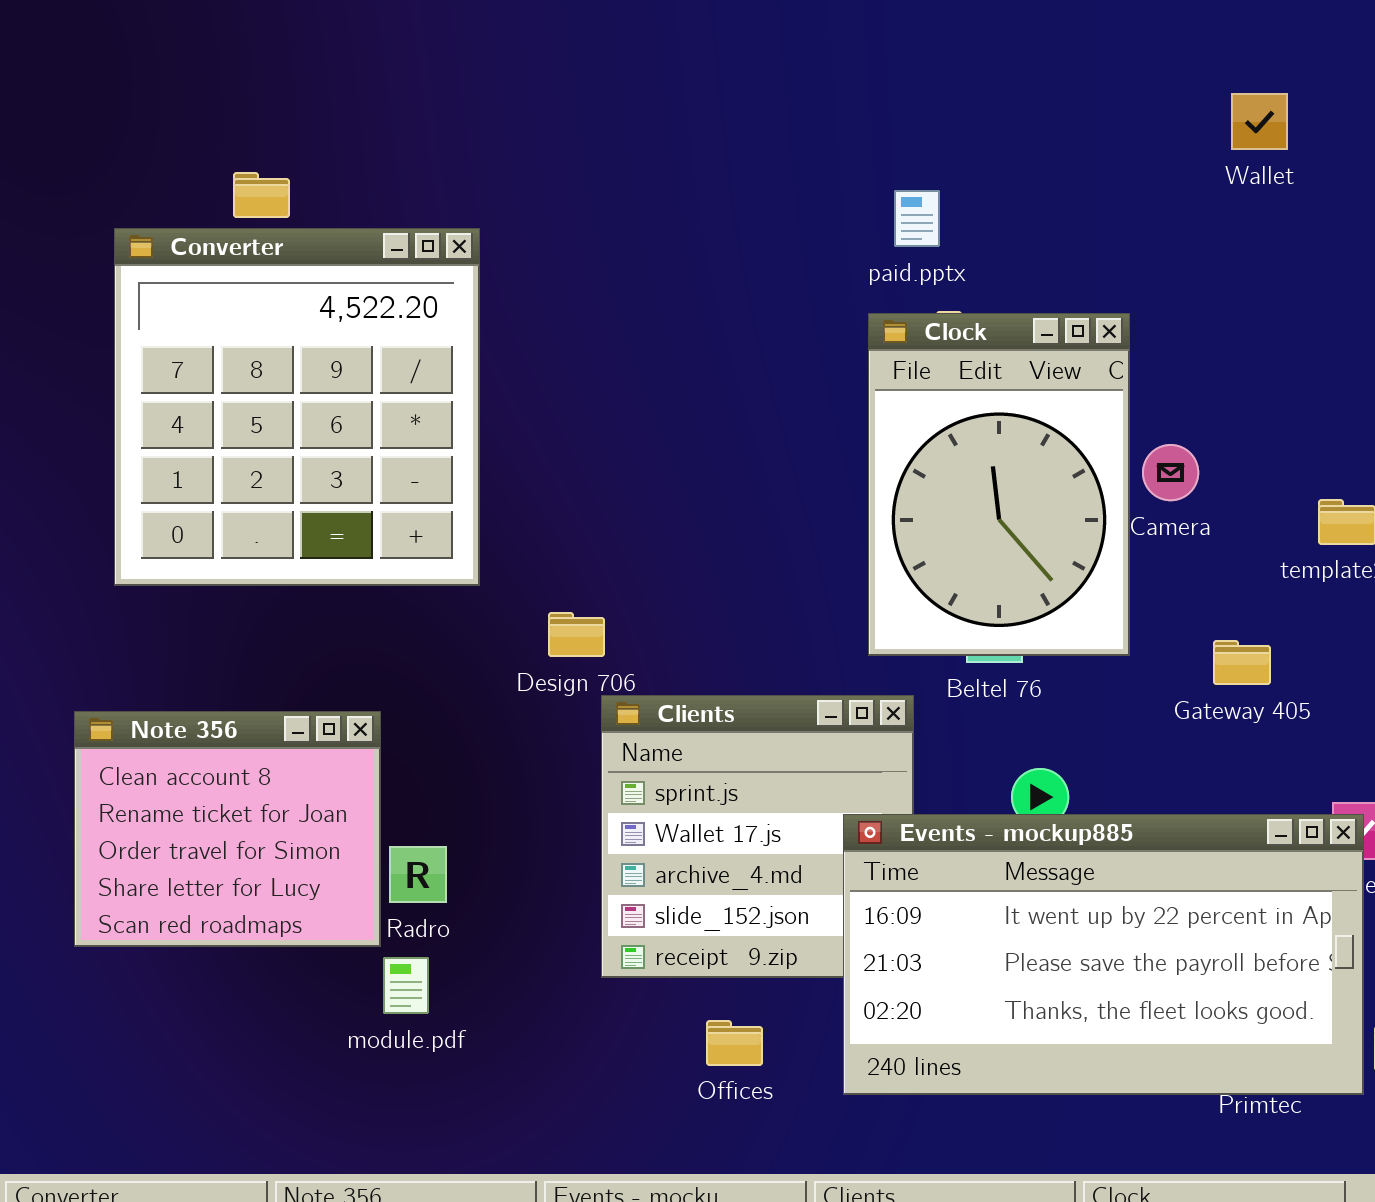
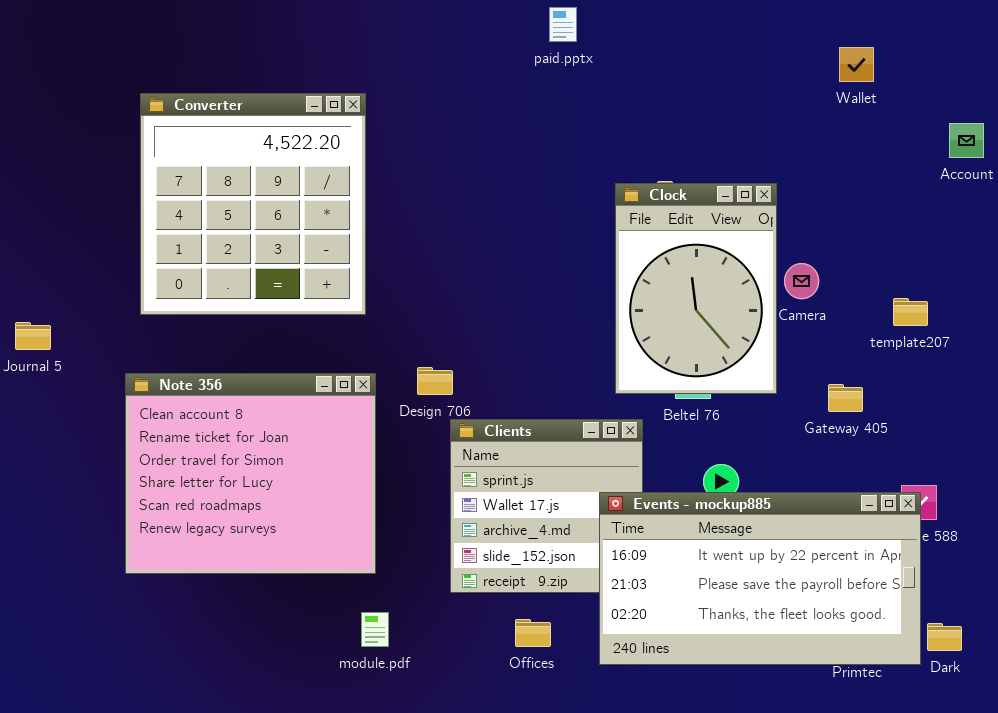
paid.pptx: [894,190,940,247] -> [549,7,577,42], moved
Converter: [114,228,480,586] -> [140,93,366,315], moved
Note 356: [74,711,381,947] -> [125,373,376,574], resized
module.pdf: [383,957,429,1014] -> [361,612,389,647], moved

